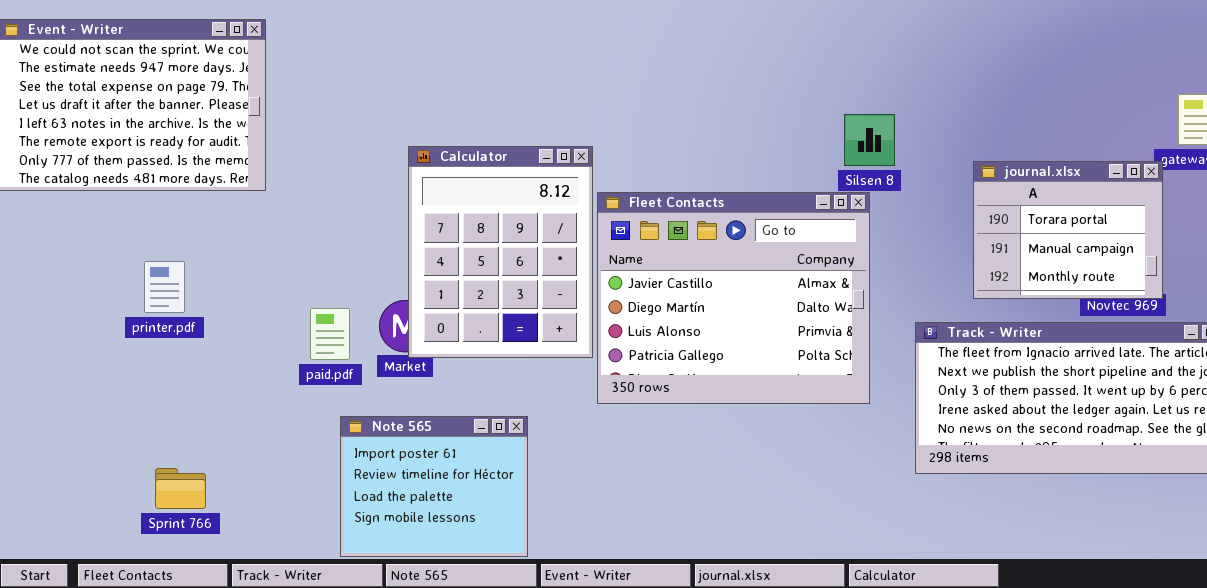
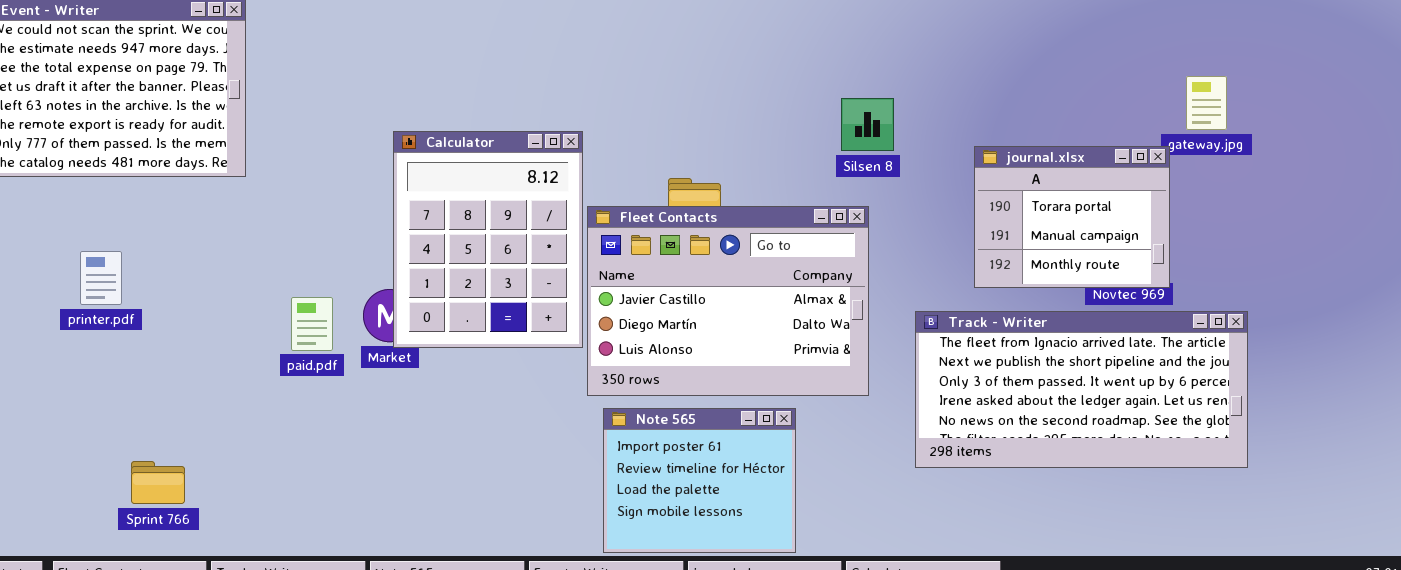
Fleet Contacts: [597,192,870,404] -> [587,206,869,396], resized
printer.pdf: [144,261,185,313] -> [80,251,122,305], moved
Note 565: [340,416,528,557] -> [603,408,796,553], moved

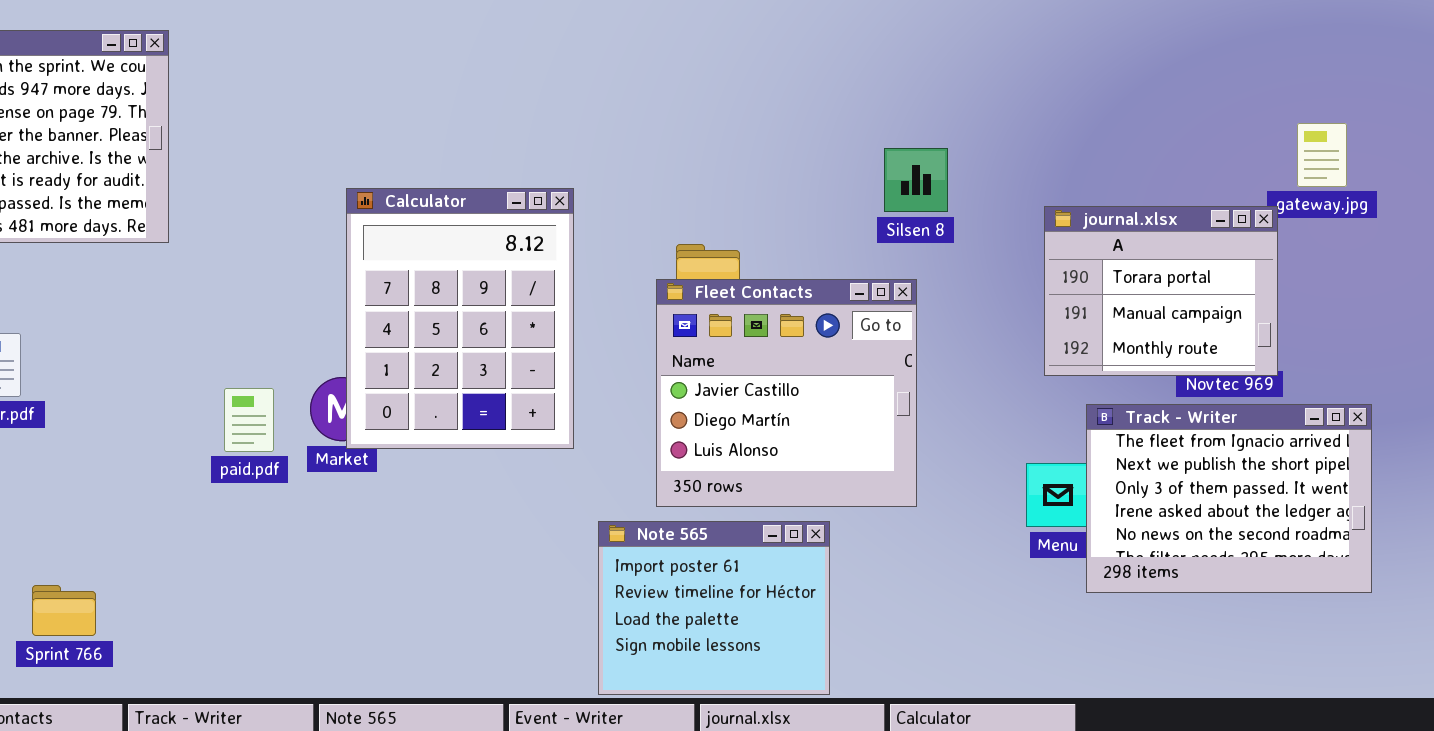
Fleet Contacts: [587,206,869,396] -> [656,279,917,507], resized
Track - Writer: [915,311,1248,468] -> [1086,404,1372,593], resized

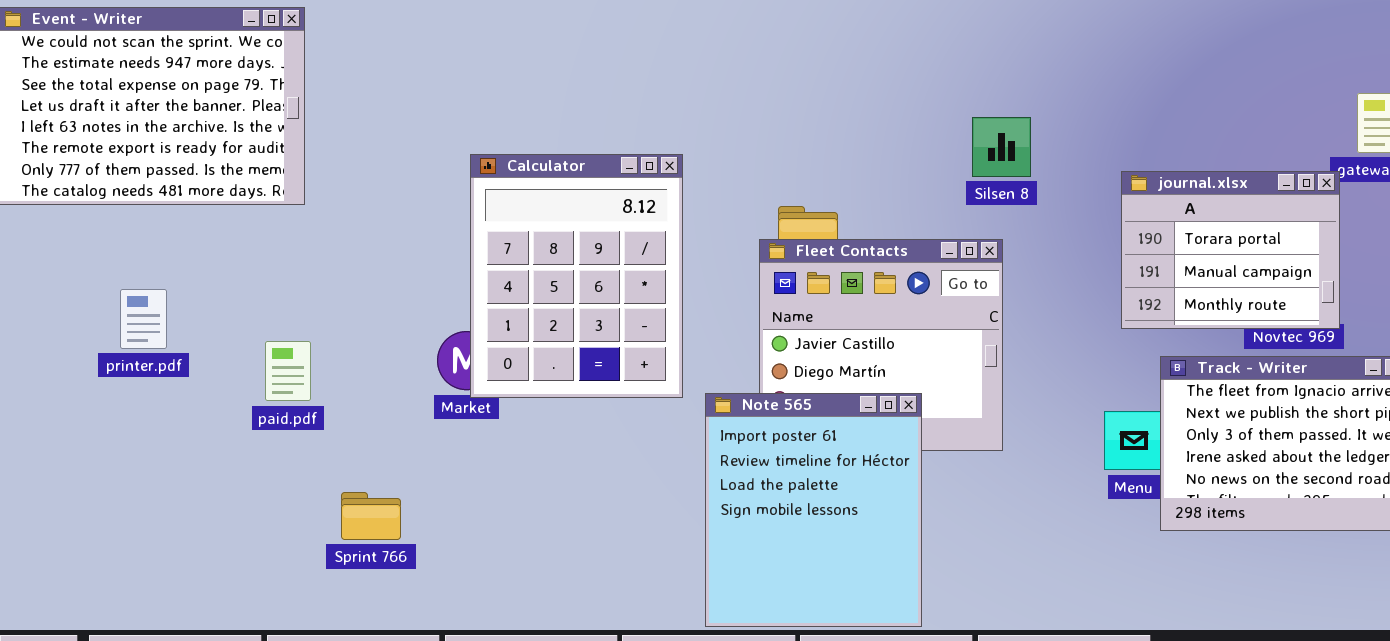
paid.pdf: [224,388,274,452] -> [265,341,311,401], moved
Note 565: [598,521,830,695] -> [705,393,922,627], resized
Sprint 766: [32,585,96,636] -> [341,492,401,540], moved

